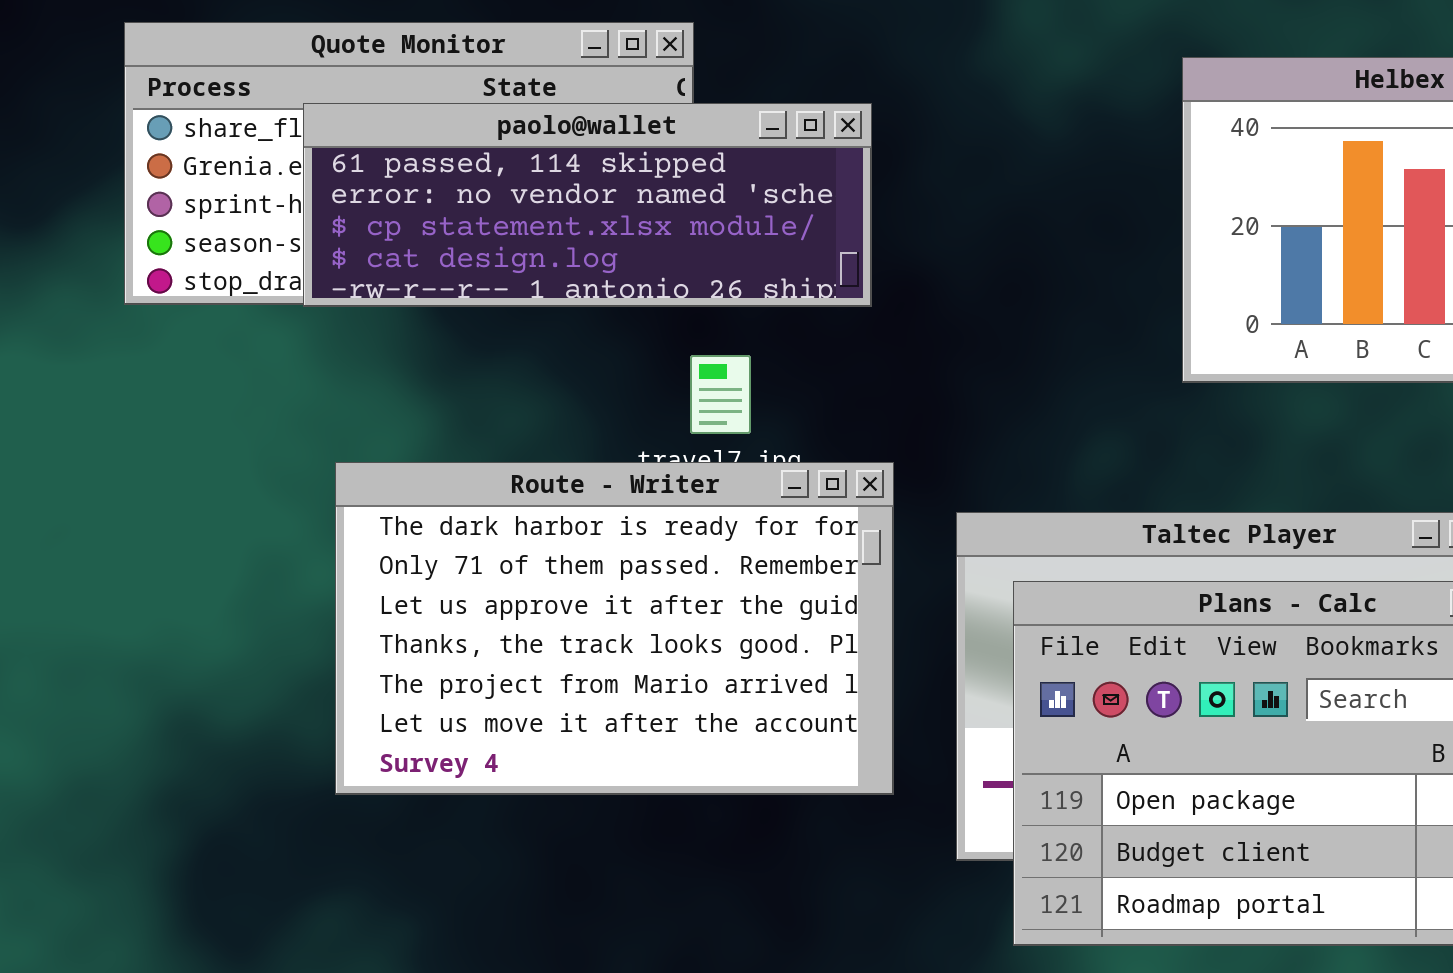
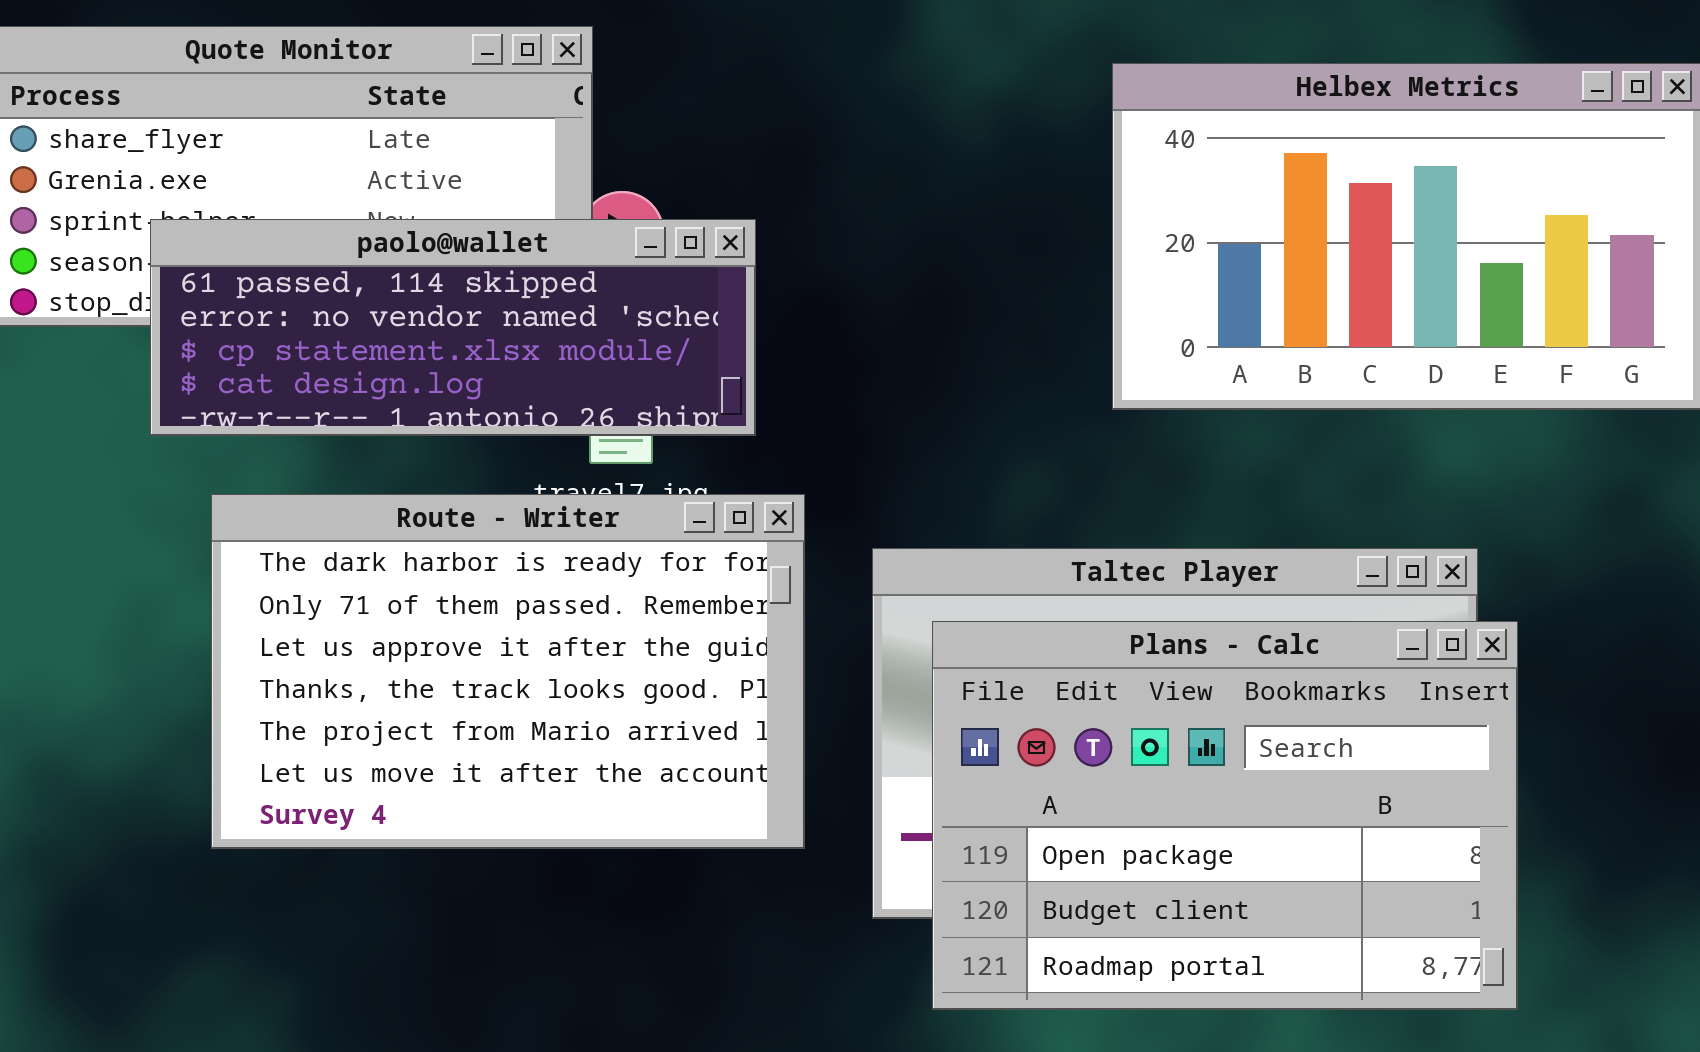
paolo@wallet: [303,103,872,307] -> [150,219,756,436], moved

